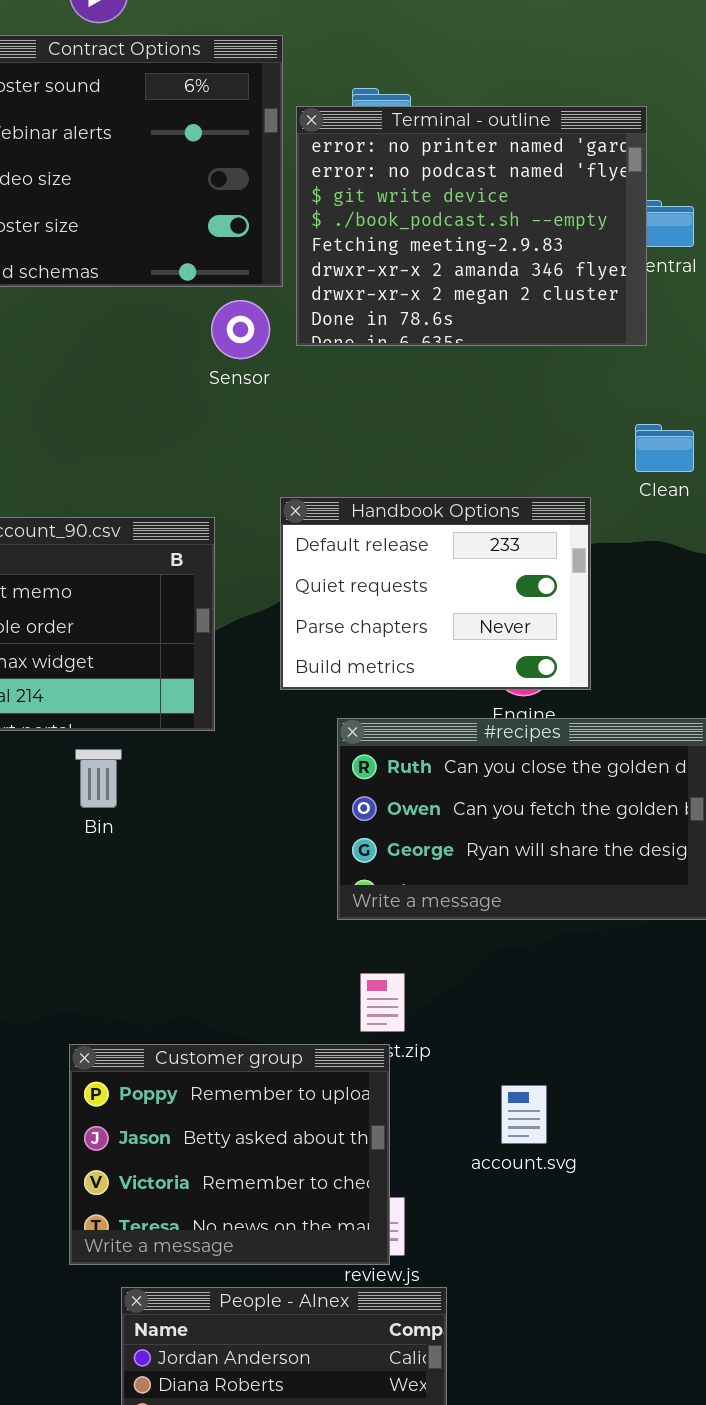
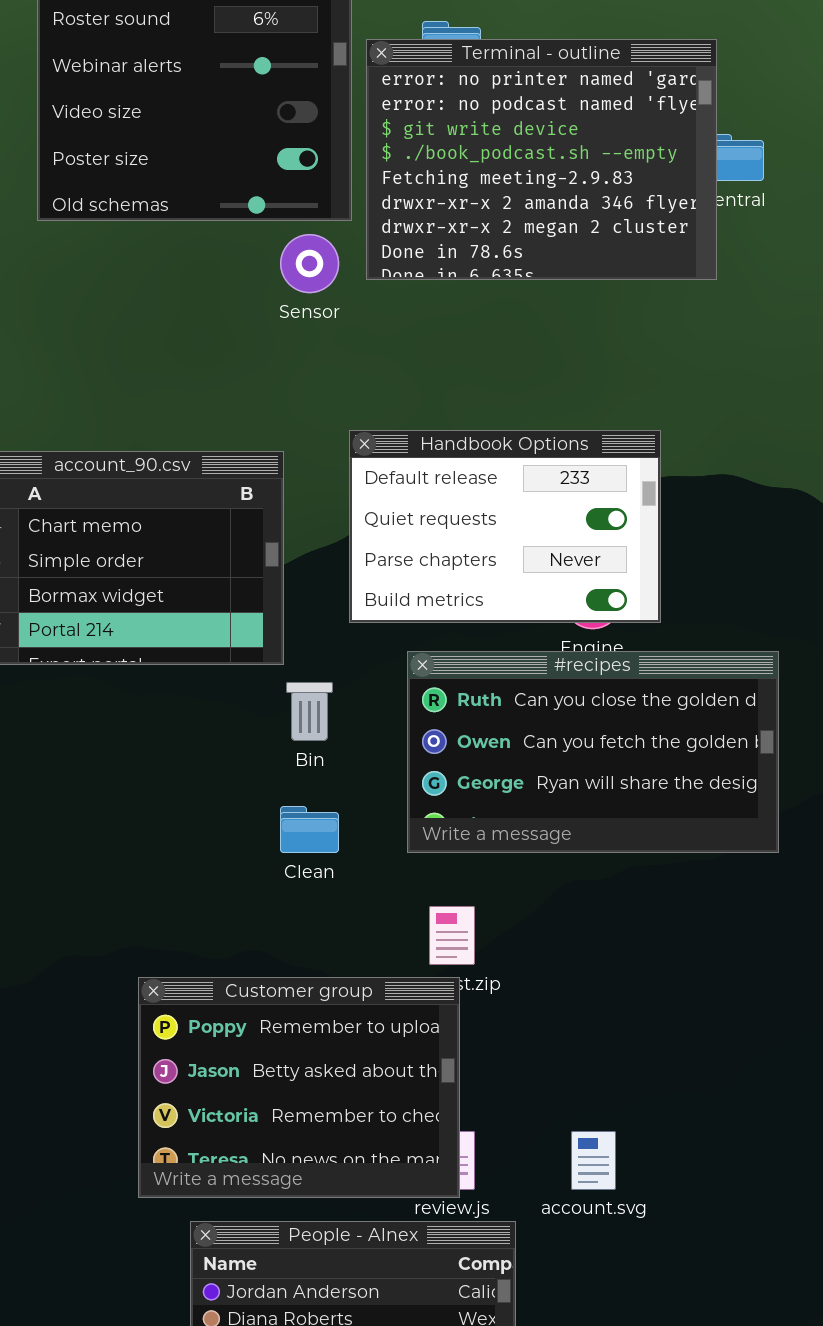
Clean: [635,424,694,472] -> [280,806,339,853], moved
Bin: [75,749,122,808] -> [286,682,333,741], moved
account.svg: [501,1085,547,1144] -> [571,1131,616,1190], moved

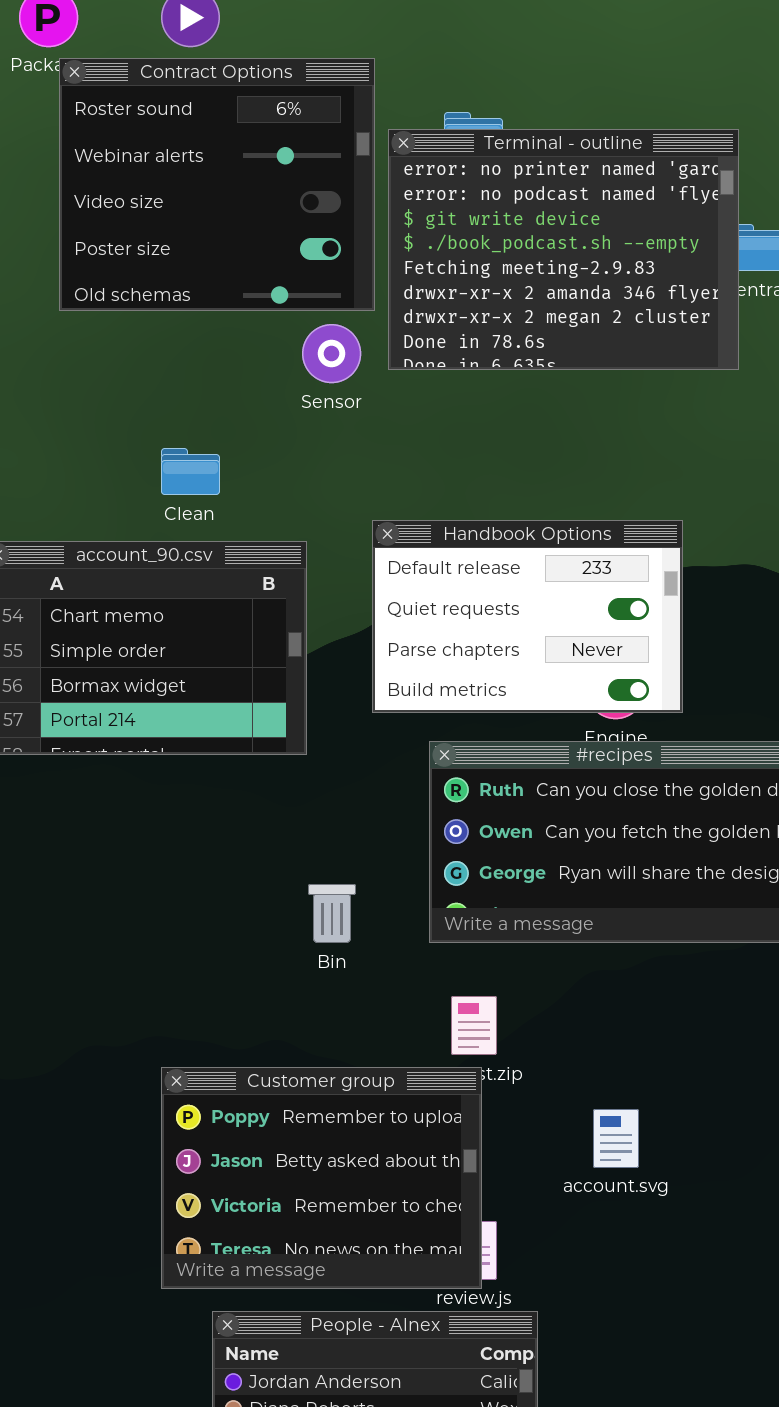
Bin: [286,682,333,741] -> [308,884,356,943], moved
Clean: [280,806,339,853] -> [161,448,220,495], moved
account.svg: [571,1131,616,1190] -> [593,1109,639,1168], moved

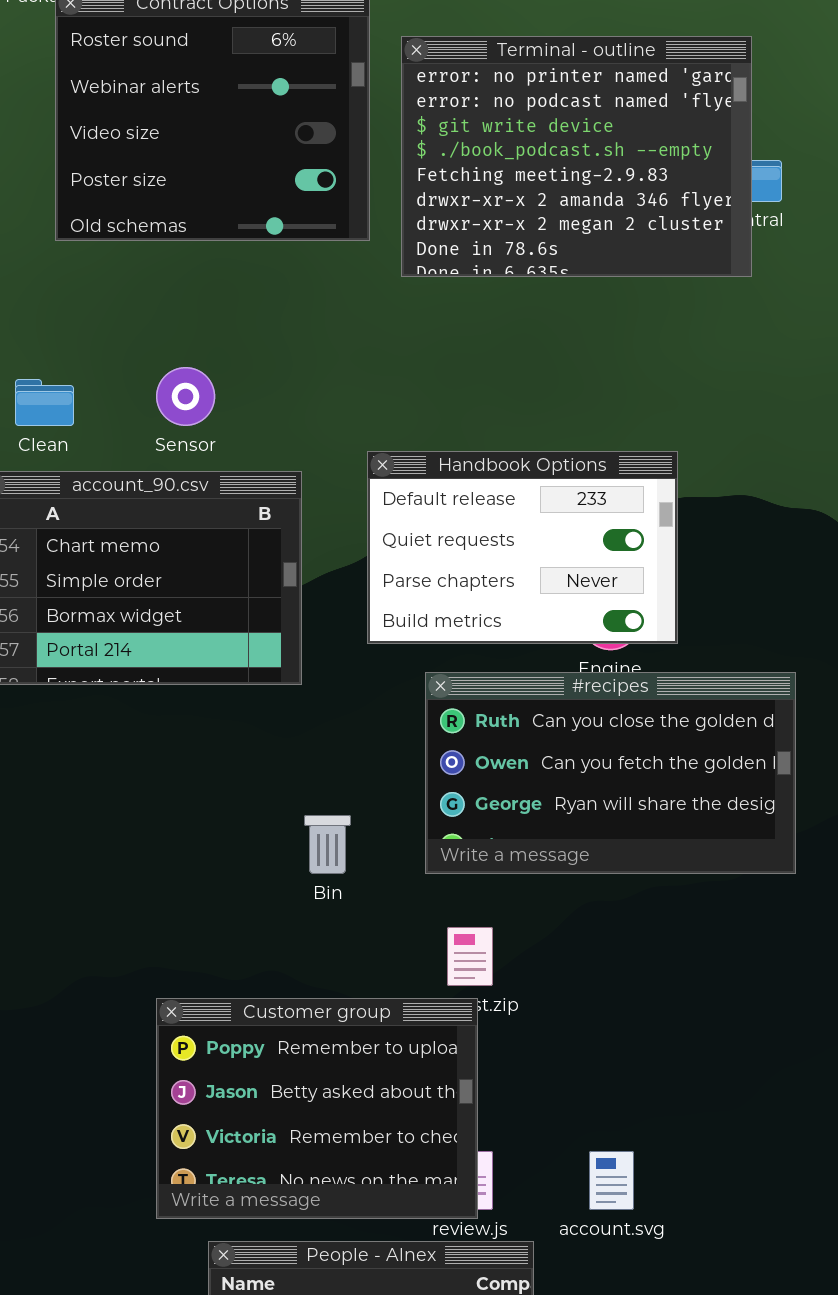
Terminal - outline: [388,129,739,370] -> [401,36,752,277], moved
Sensor: [302,324,361,383] -> [156,367,215,426], moved
Clean: [161,448,220,495] -> [15,379,74,426], moved
account.svg: [593,1109,639,1168] -> [589,1151,634,1210], moved

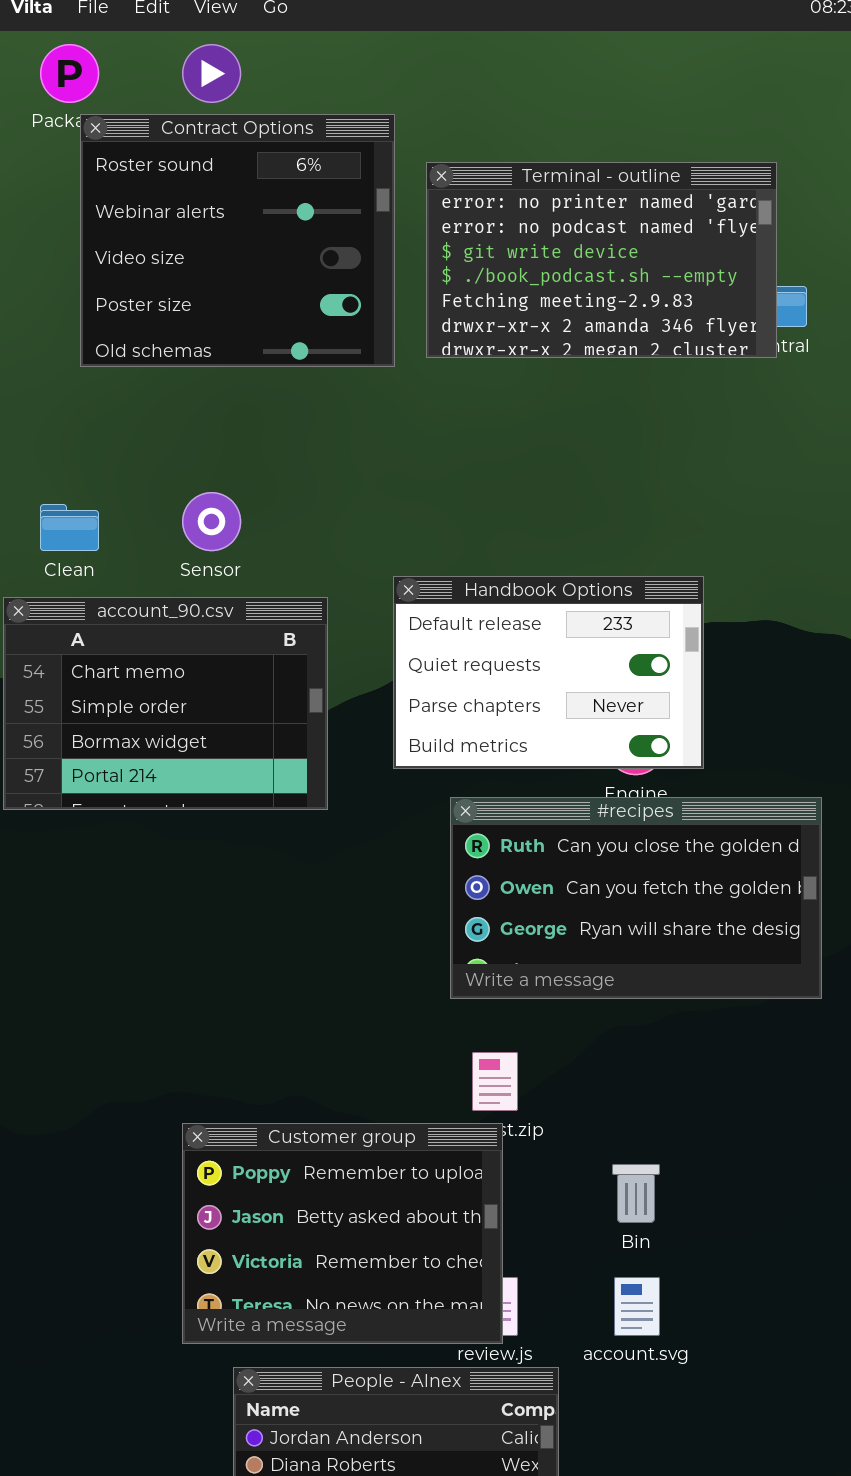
Terminal - outline: [401,36,752,277] -> [426,162,777,358], resized
Bin: [304,815,351,874] -> [612,1164,660,1223], moved

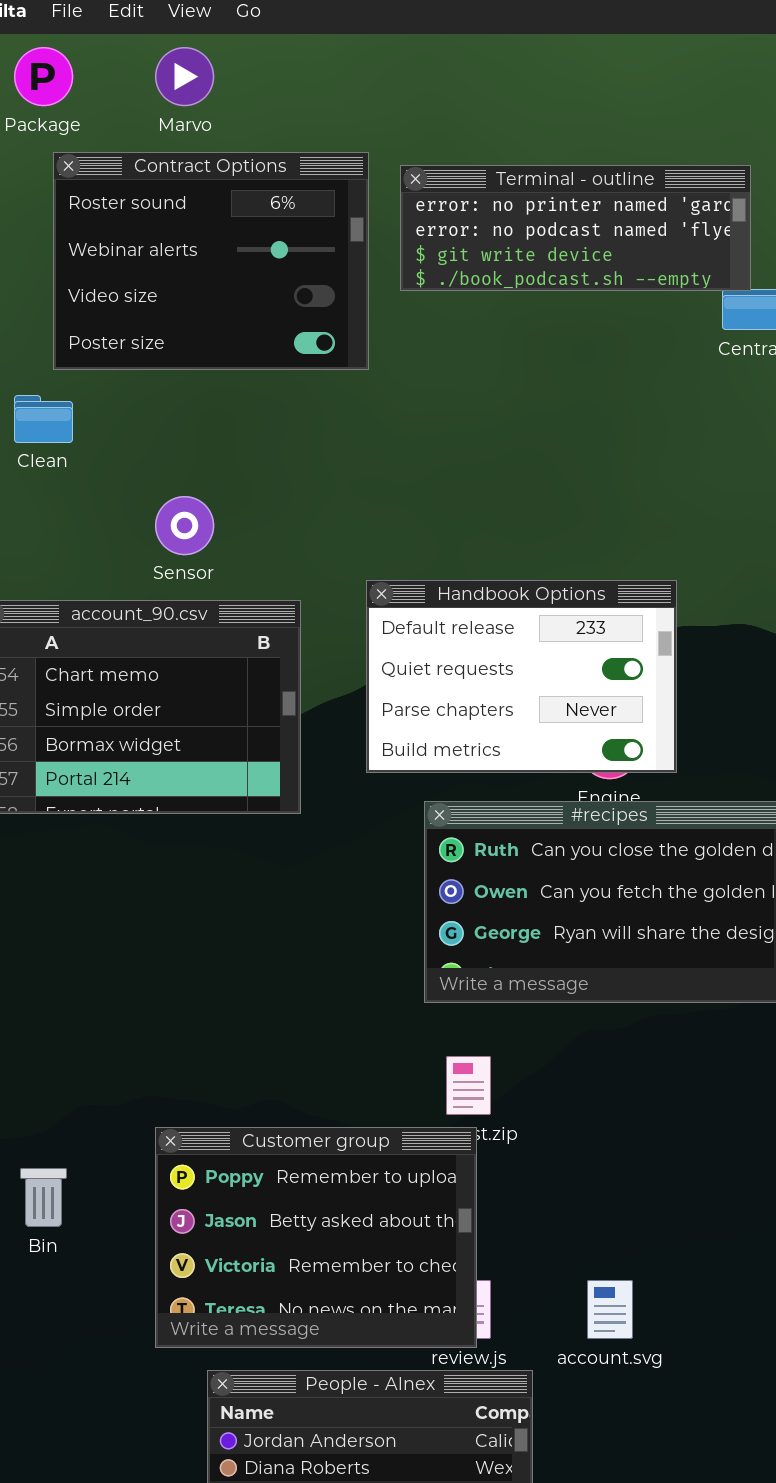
Contract Options: [80,114,395,367] -> [53,152,369,370], resized
Terminal - outline: [426,162,777,358] -> [400,165,751,291], resized
Clean: [40,504,99,551] -> [14,395,73,443], moved
Bin: [612,1164,660,1223] -> [20,1168,67,1227], moved

